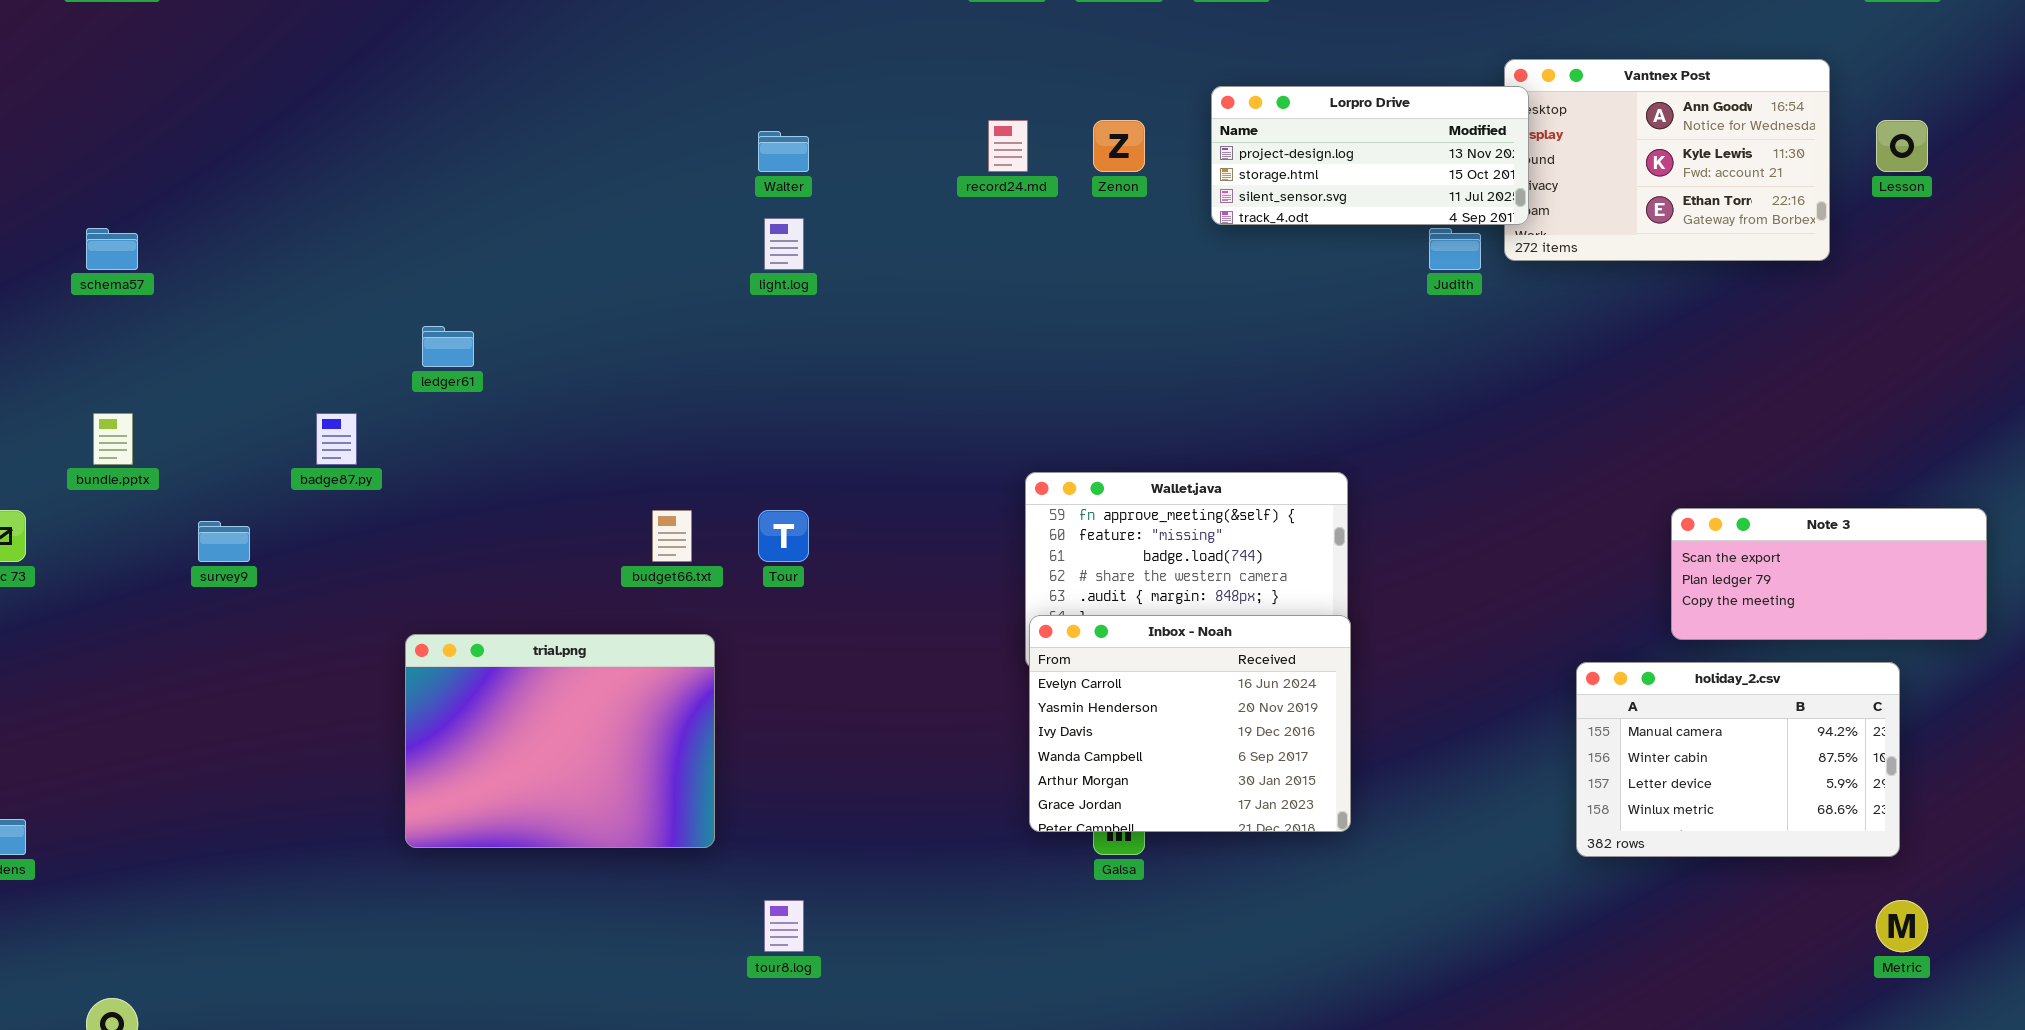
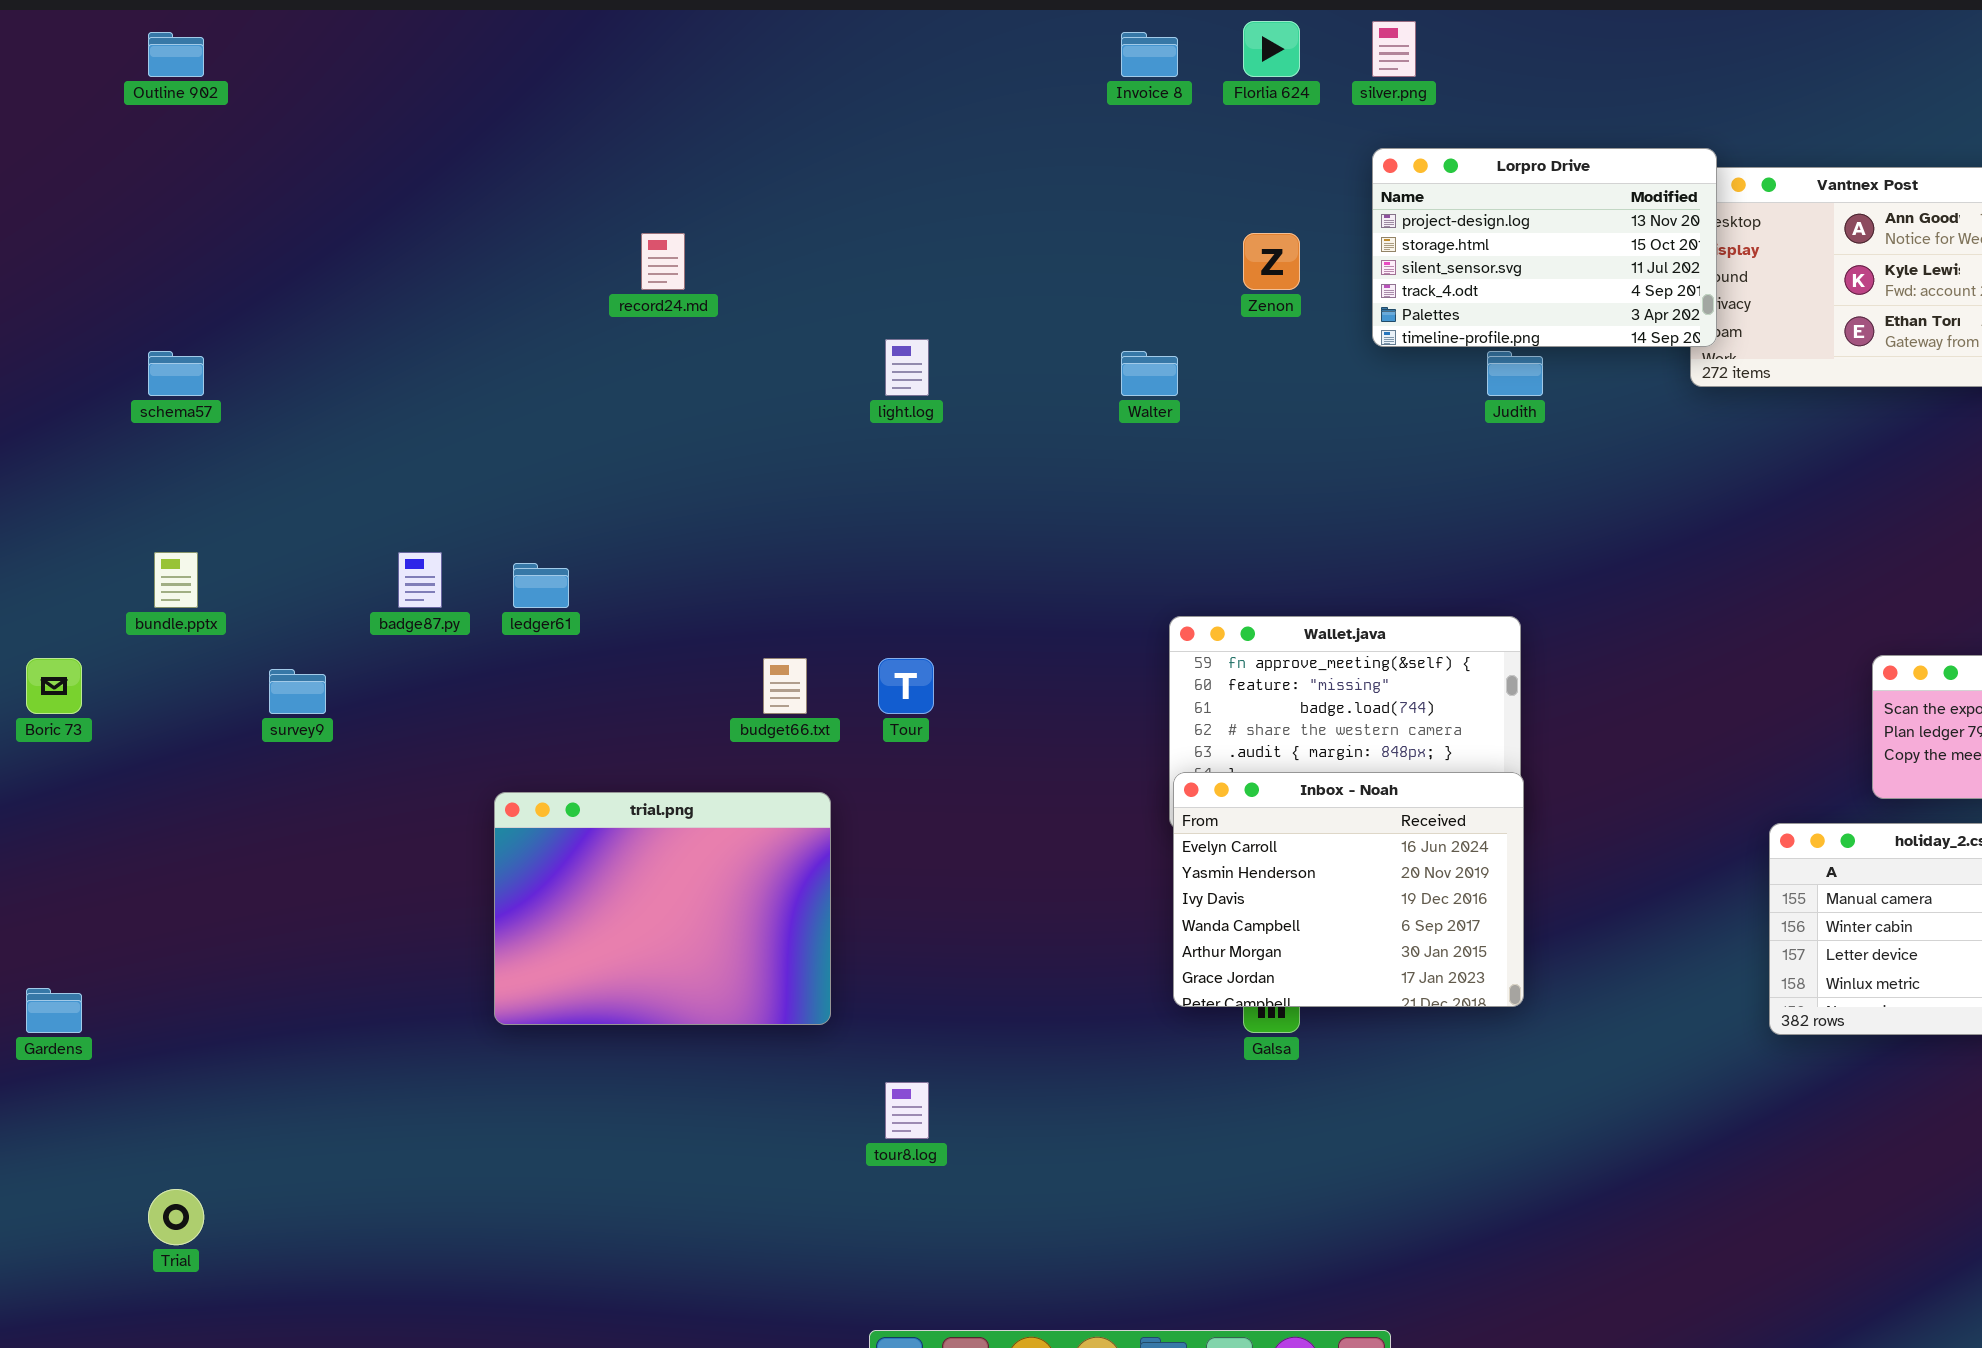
Lorpro Drive: [1211,86,1529,225] -> [1372,148,1717,347], resized
record24.md: [988,120,1028,172] -> [641,233,685,290], moved
Walter: [758,131,809,172] -> [1121,351,1178,396], moved
Judith: [1429,228,1481,270] -> [1487,351,1543,396], moved
ledger61: [422,326,474,367] -> [513,563,569,608], moved

